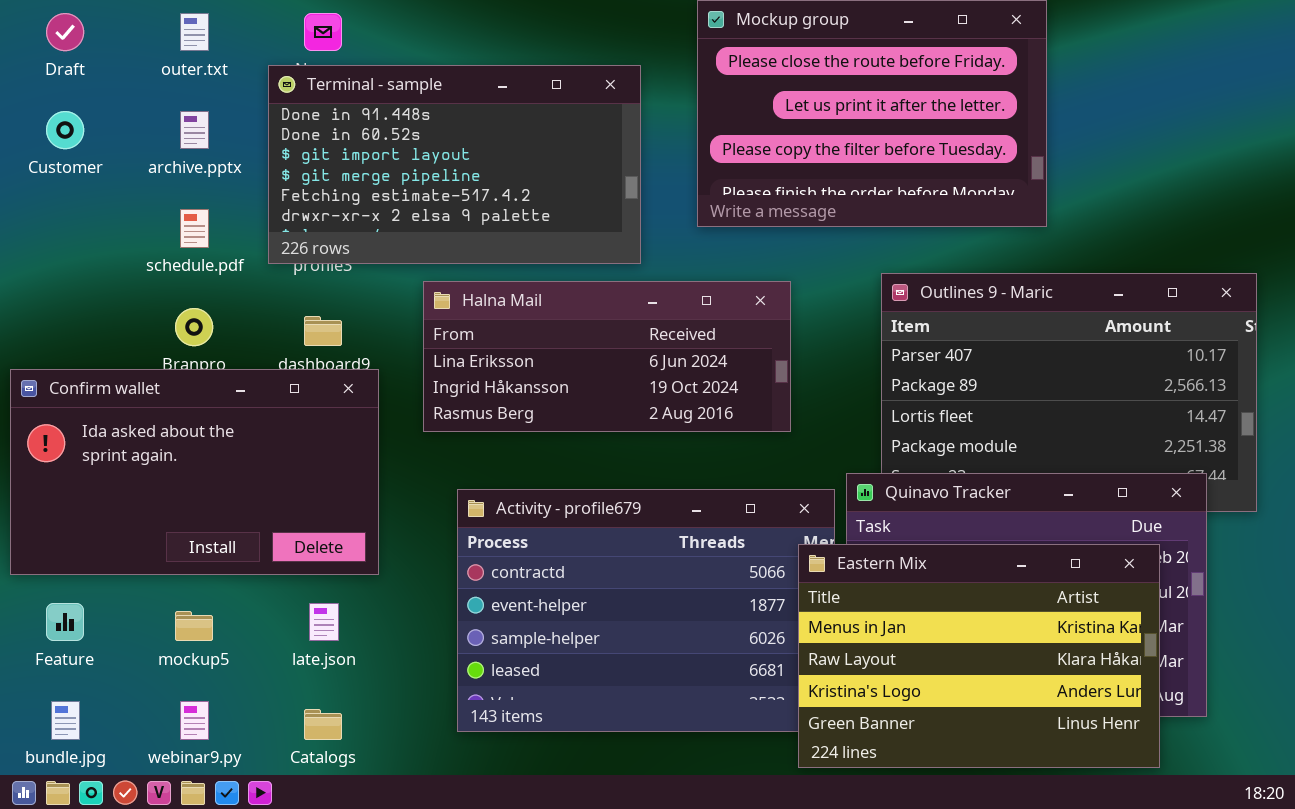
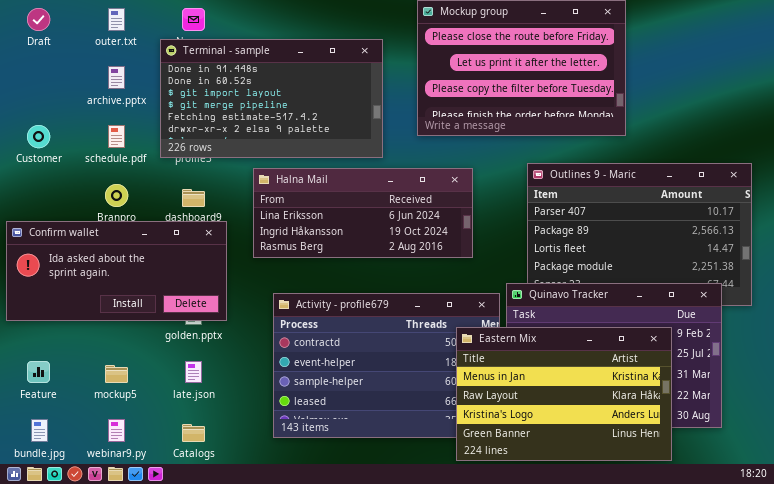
Customer: [46,111,84,149] -> [27,125,50,148], moved
Confirm wallet: [10,369,379,575] -> [6,221,227,321], resized
Eastern Mix: [798,544,1160,768] -> [456,327,672,461], moved

